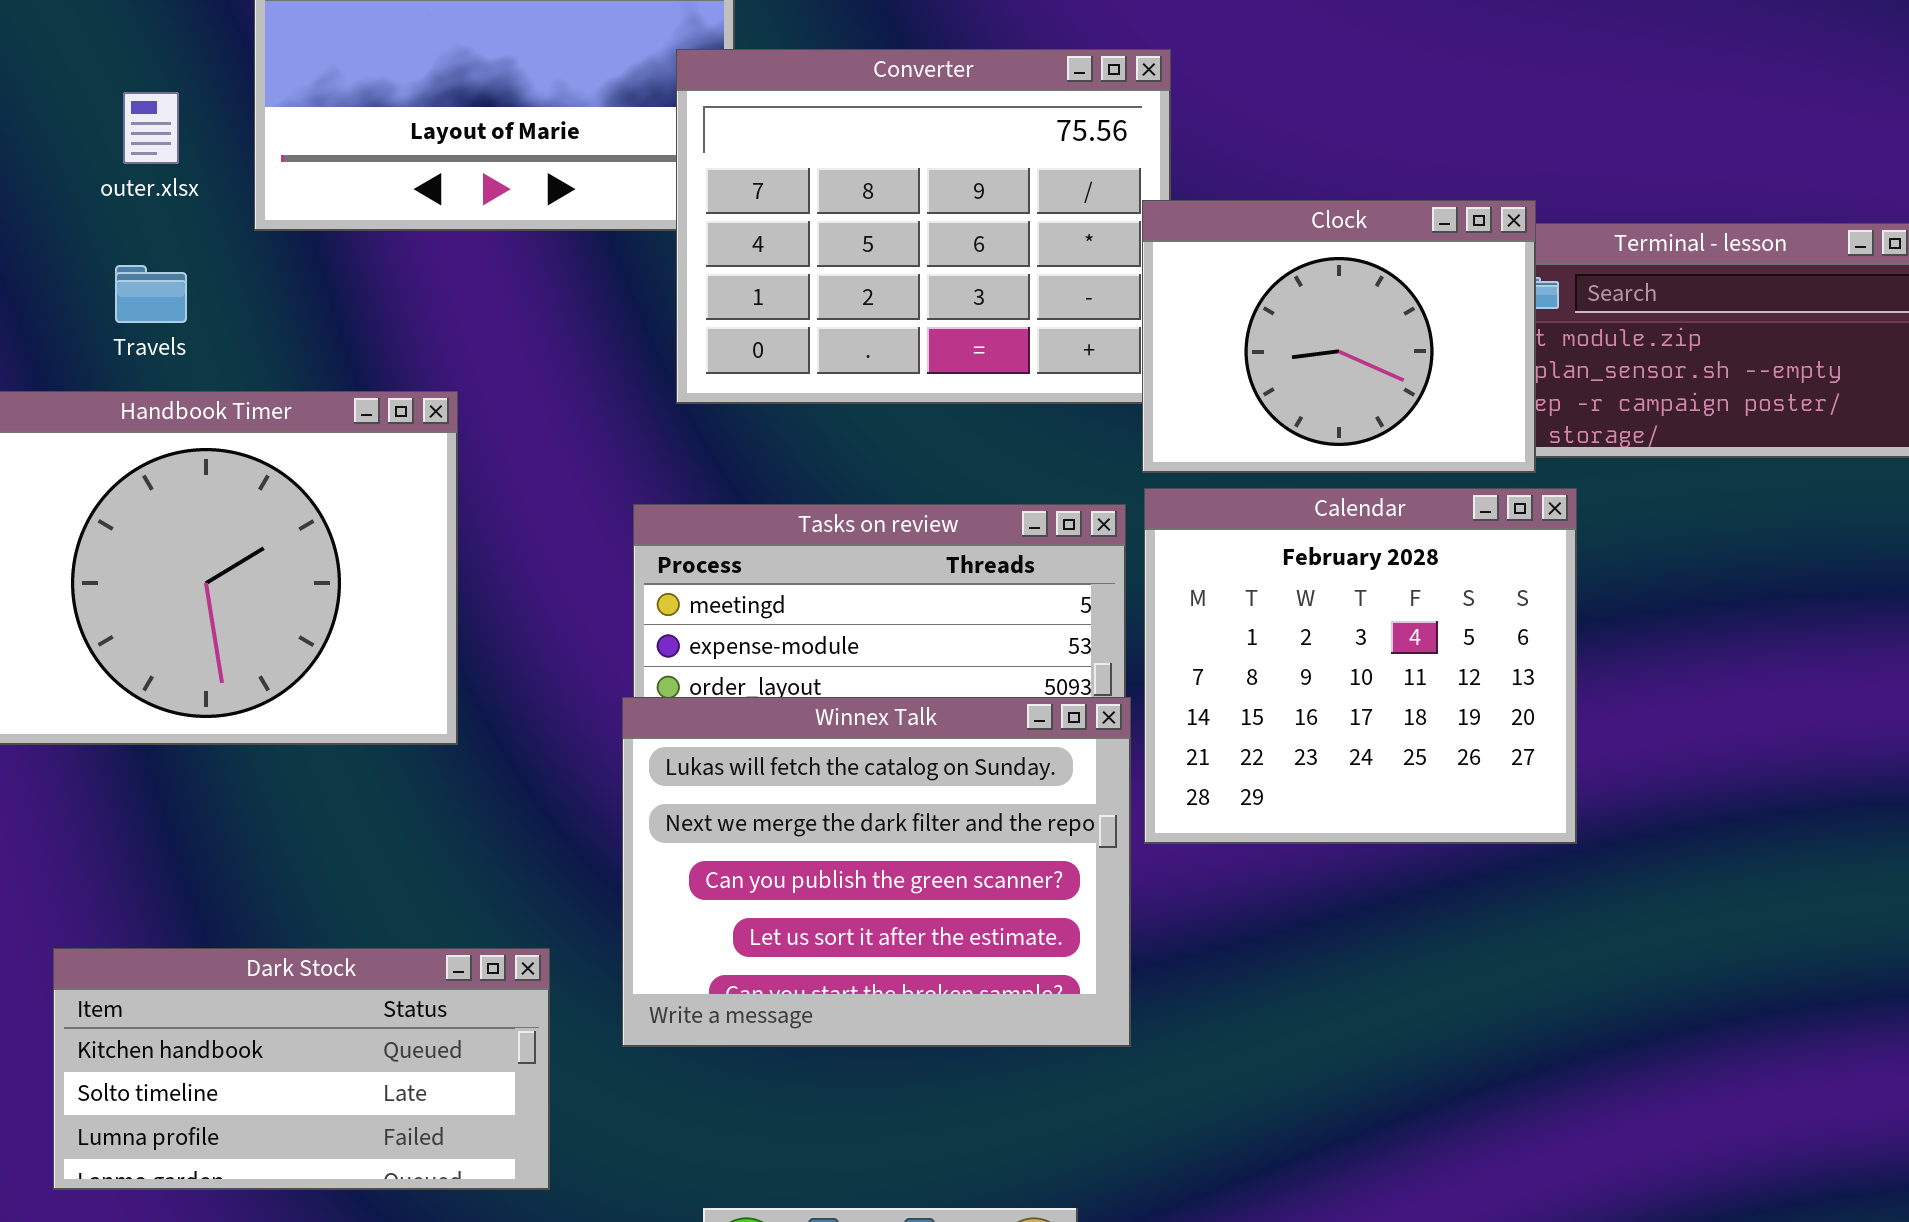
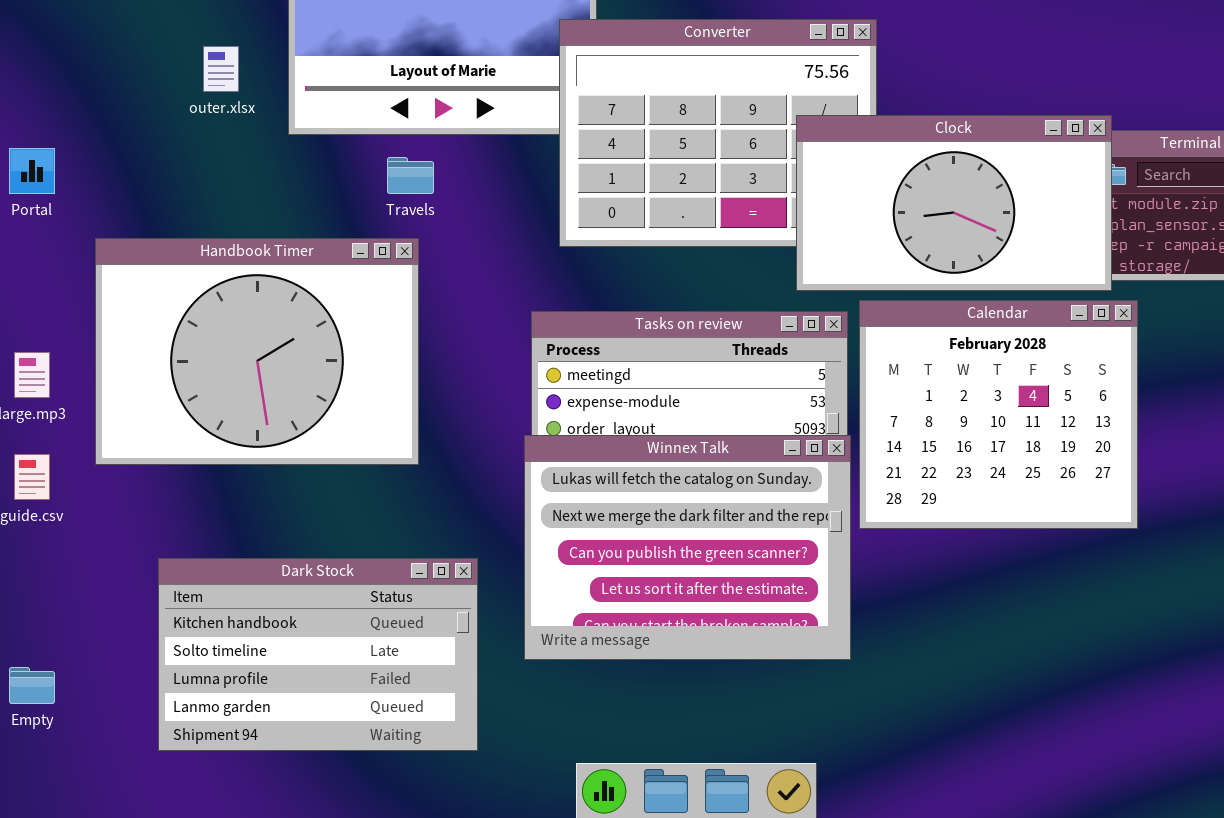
Clock: [1142,200,1536,473] -> [796,115,1112,291], resized
Travels: [115,265,187,323] -> [387,157,434,194], moved
Dark Stock: [53,948,550,1190] -> [158,558,478,751], resized

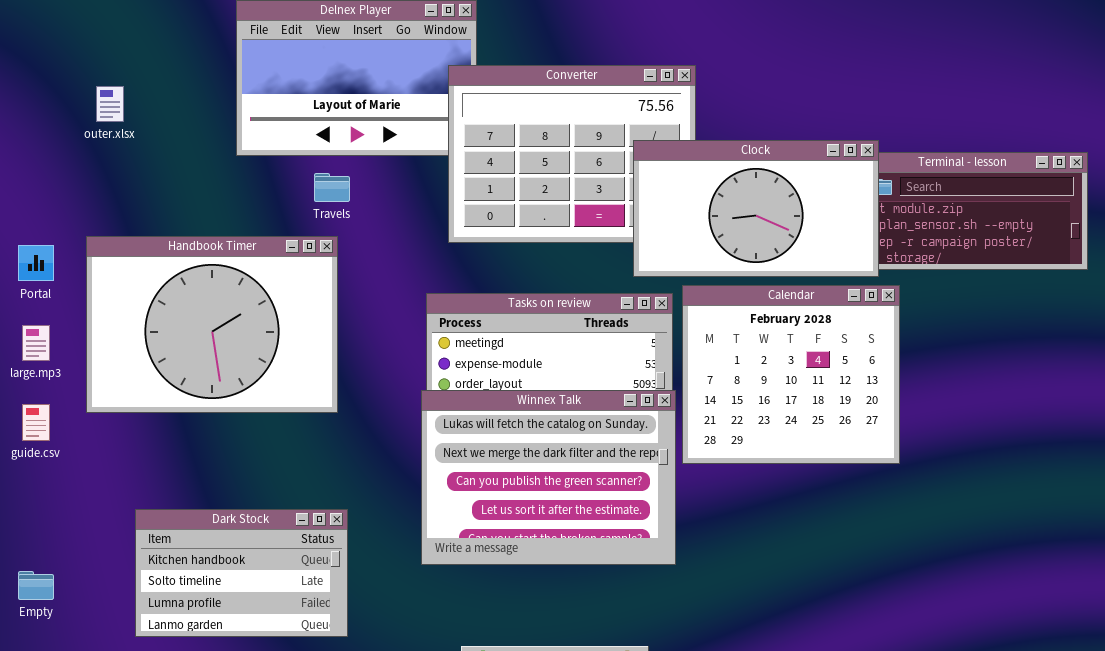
outer.xlsx: [203,46,239,92] -> [96,86,124,122], moved
Portal: [9,148,55,194] -> [18,245,54,281], moved
Dark Stock: [158,558,478,751] -> [135,509,348,637], resized

